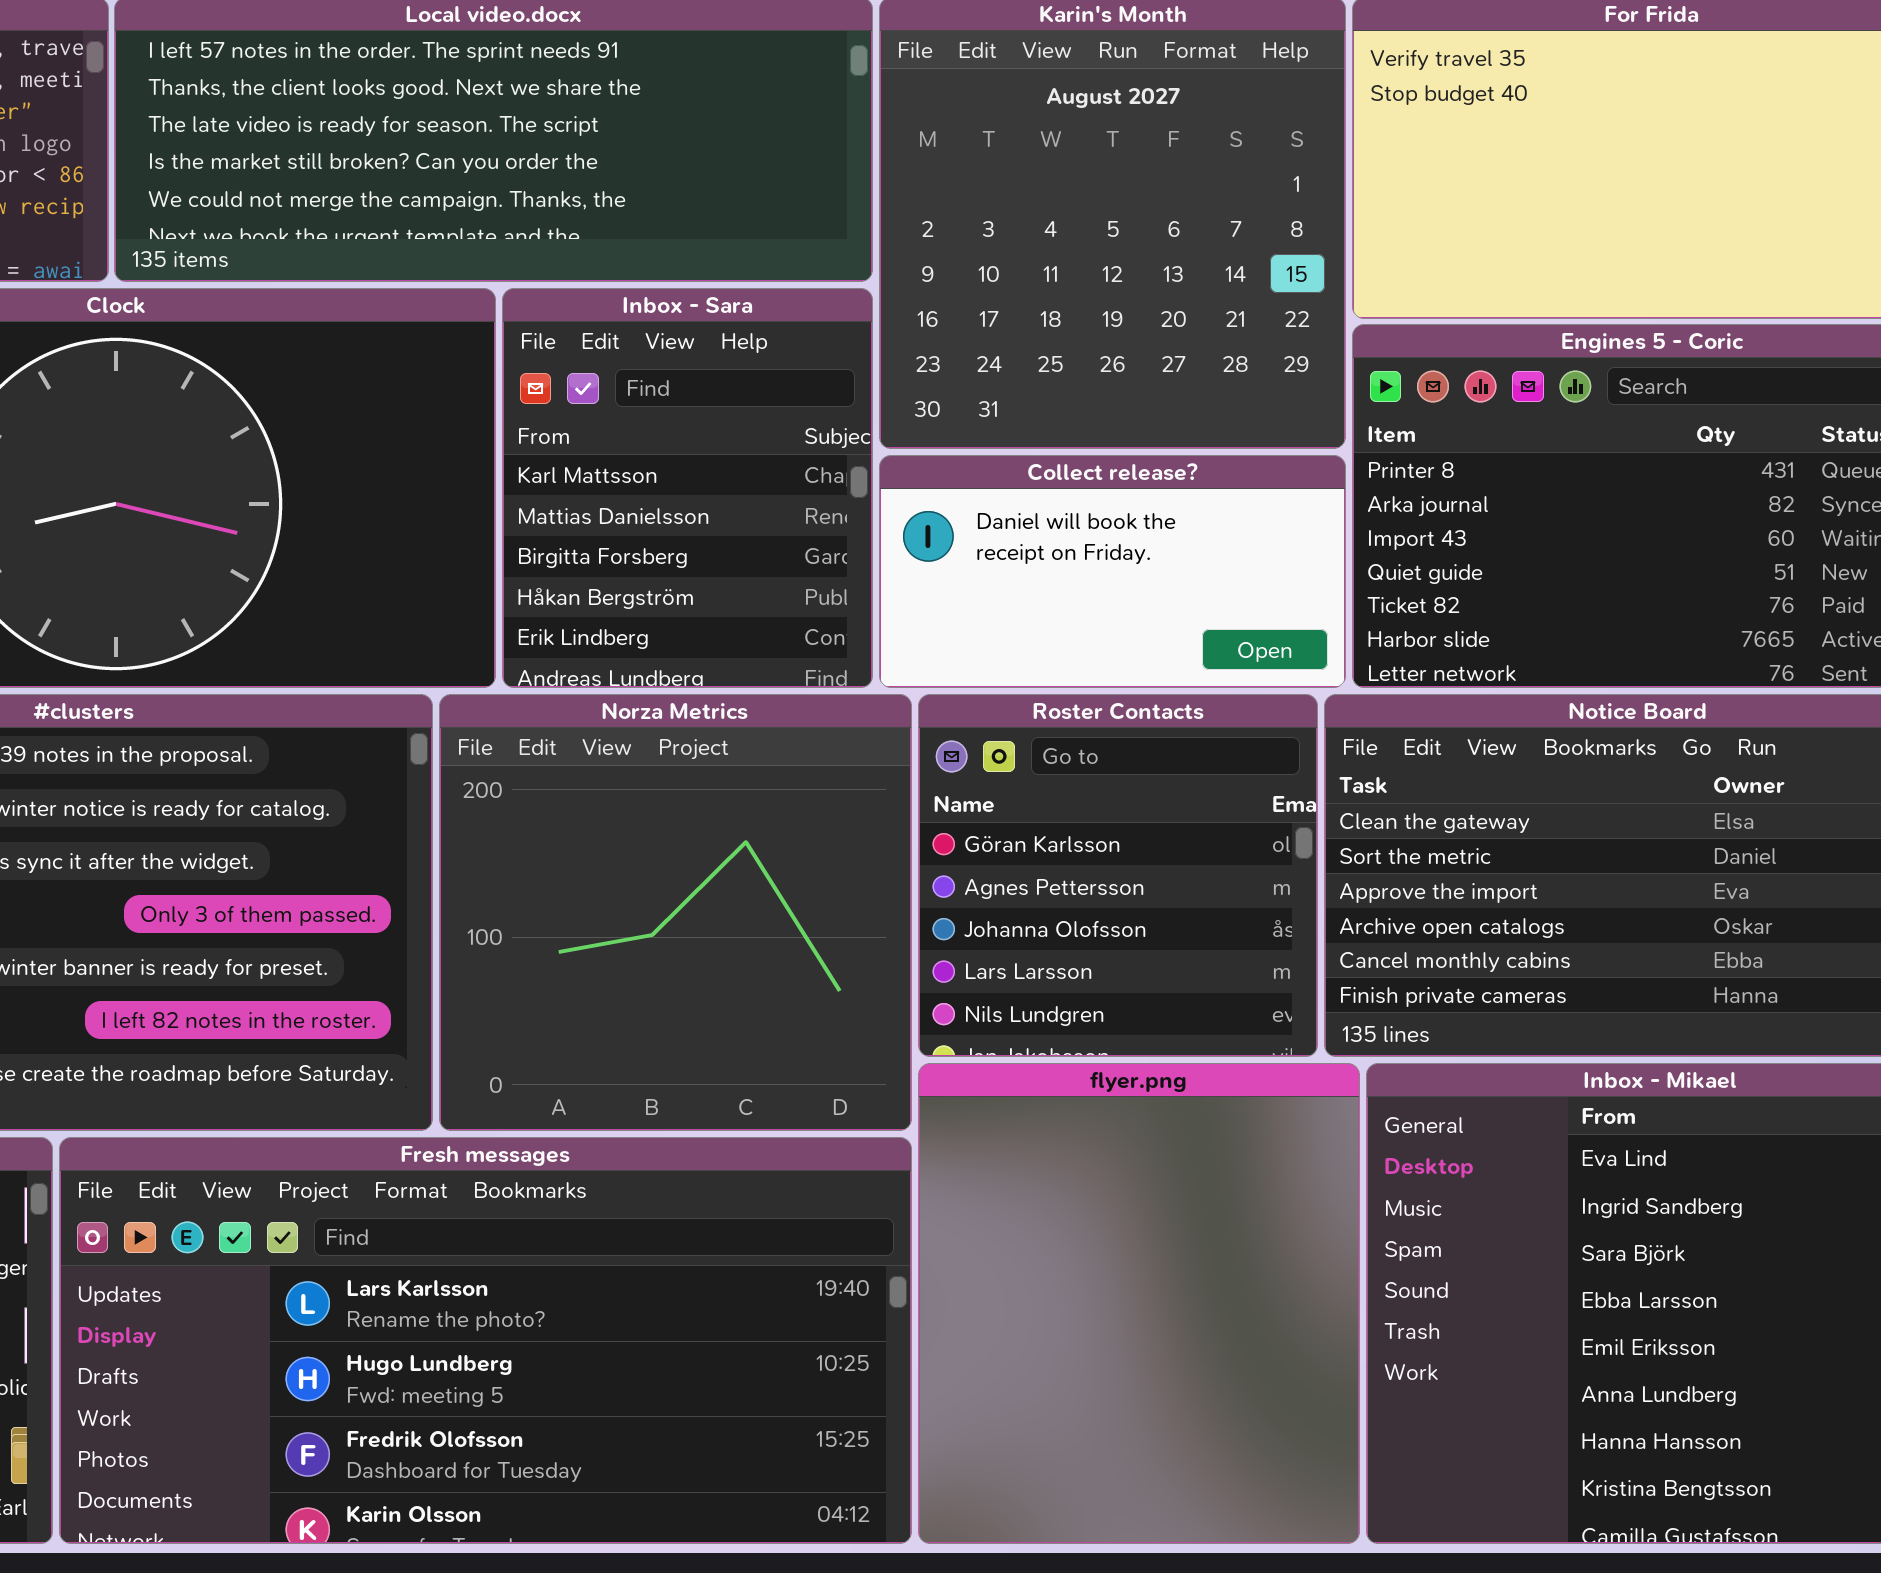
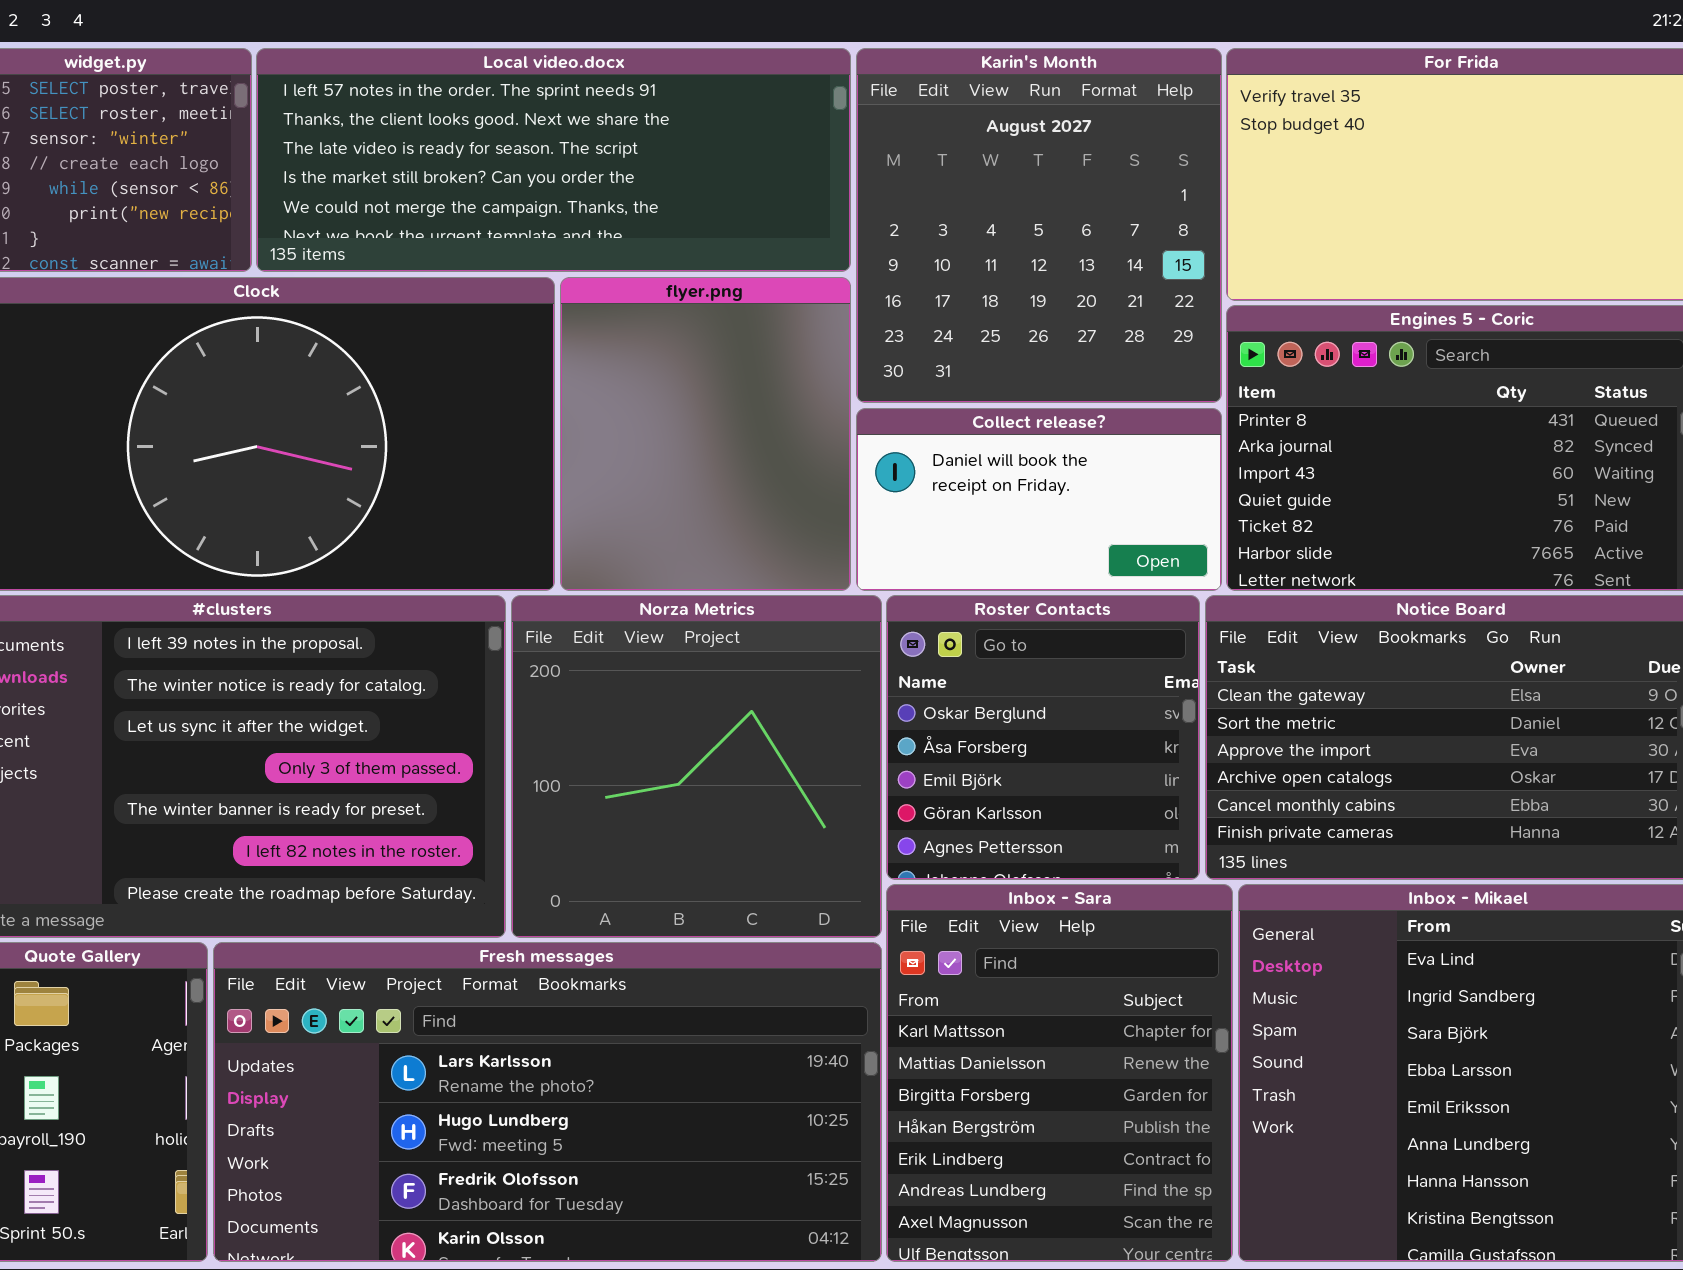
Inbox - Sara: [502,288,873,688] -> [886,884,1233,1262], moved, resized
Roster Contacts: [918,694,1318,1057] -> [886,595,1200,880], scrolled up 3 rows
flyer.png: [918,1063,1360,1544] -> [560,277,851,591], moved, resized

